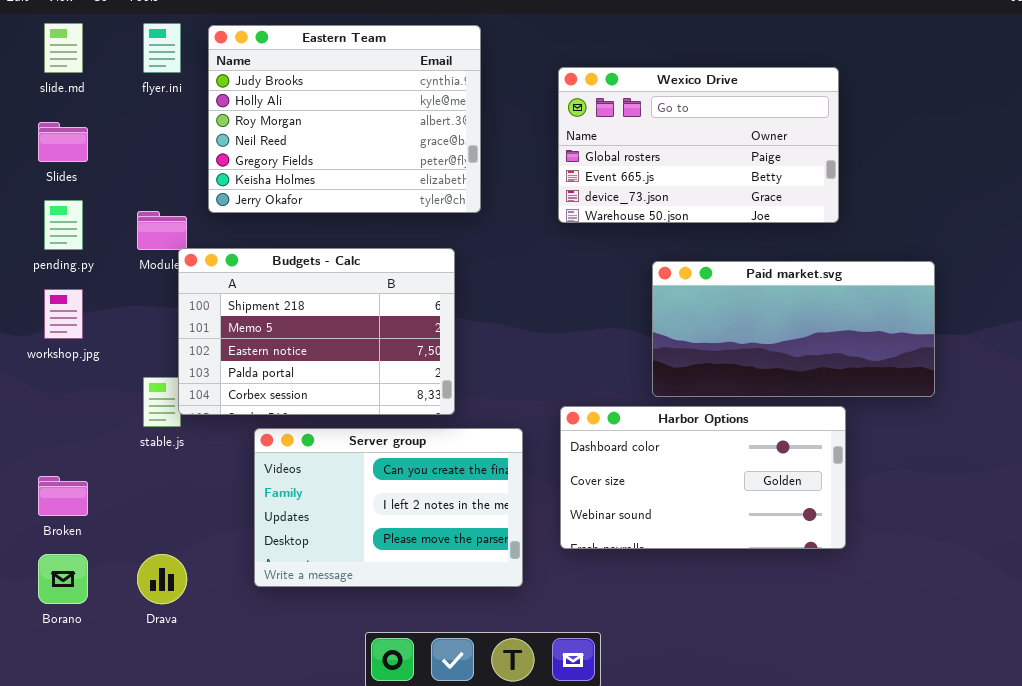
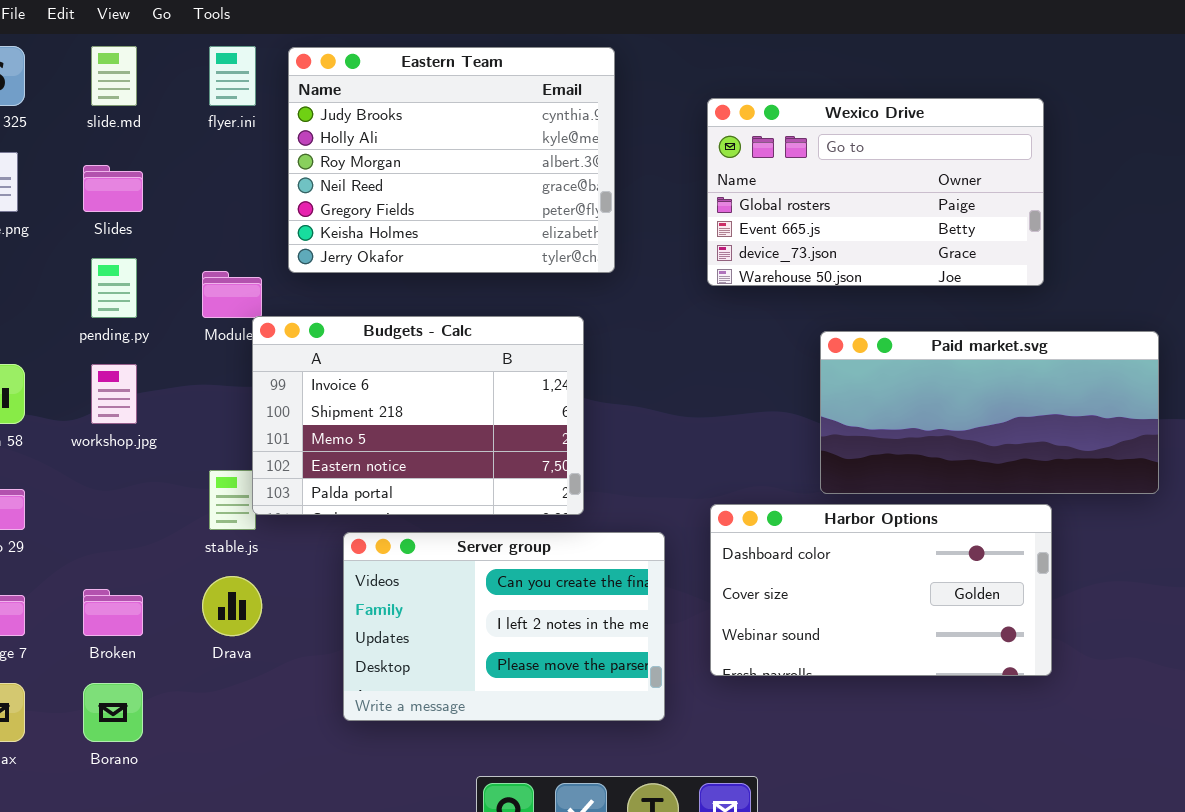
Budgets - Calc: [178,248,455,415] -> [252,316,584,515], scrolled up 1 row
Drava: [137,554,187,604] -> [202,576,262,636], moved

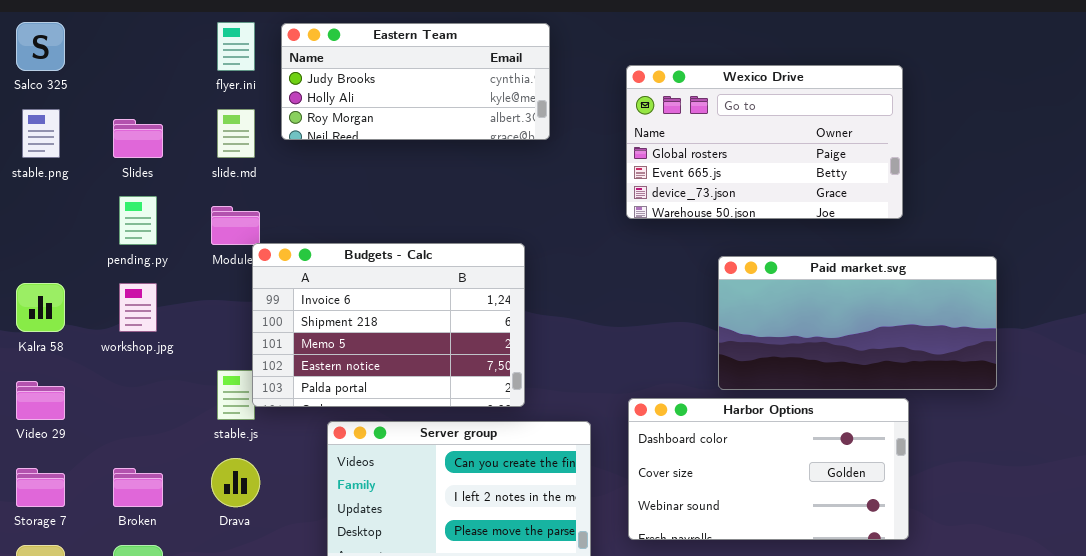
slide.md: [91,46,137,106] -> [217,109,255,158], moved
Eastern Team: [288,47,615,273] -> [281,23,550,140], resized

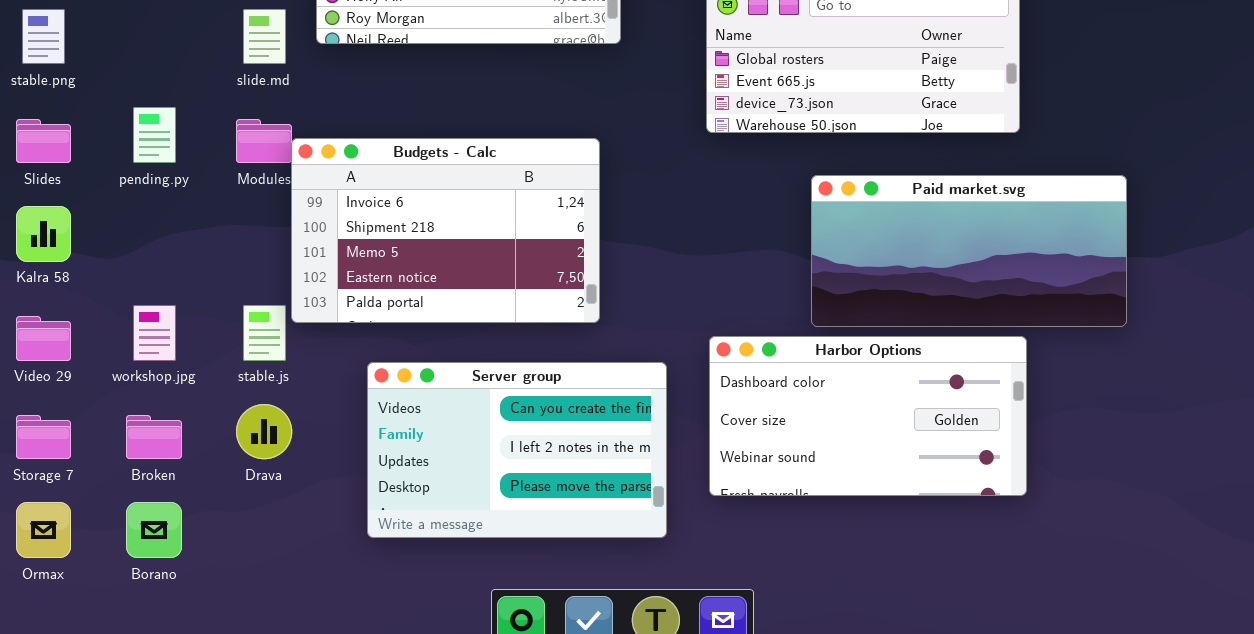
Slides: [113,119,163,158] -> [16,119,71,163], moved
Budgets - Calc: [252,243,525,407] -> [291,138,600,323], moved
workshop.jpg: [119,283,157,332] -> [133,305,176,361], moved

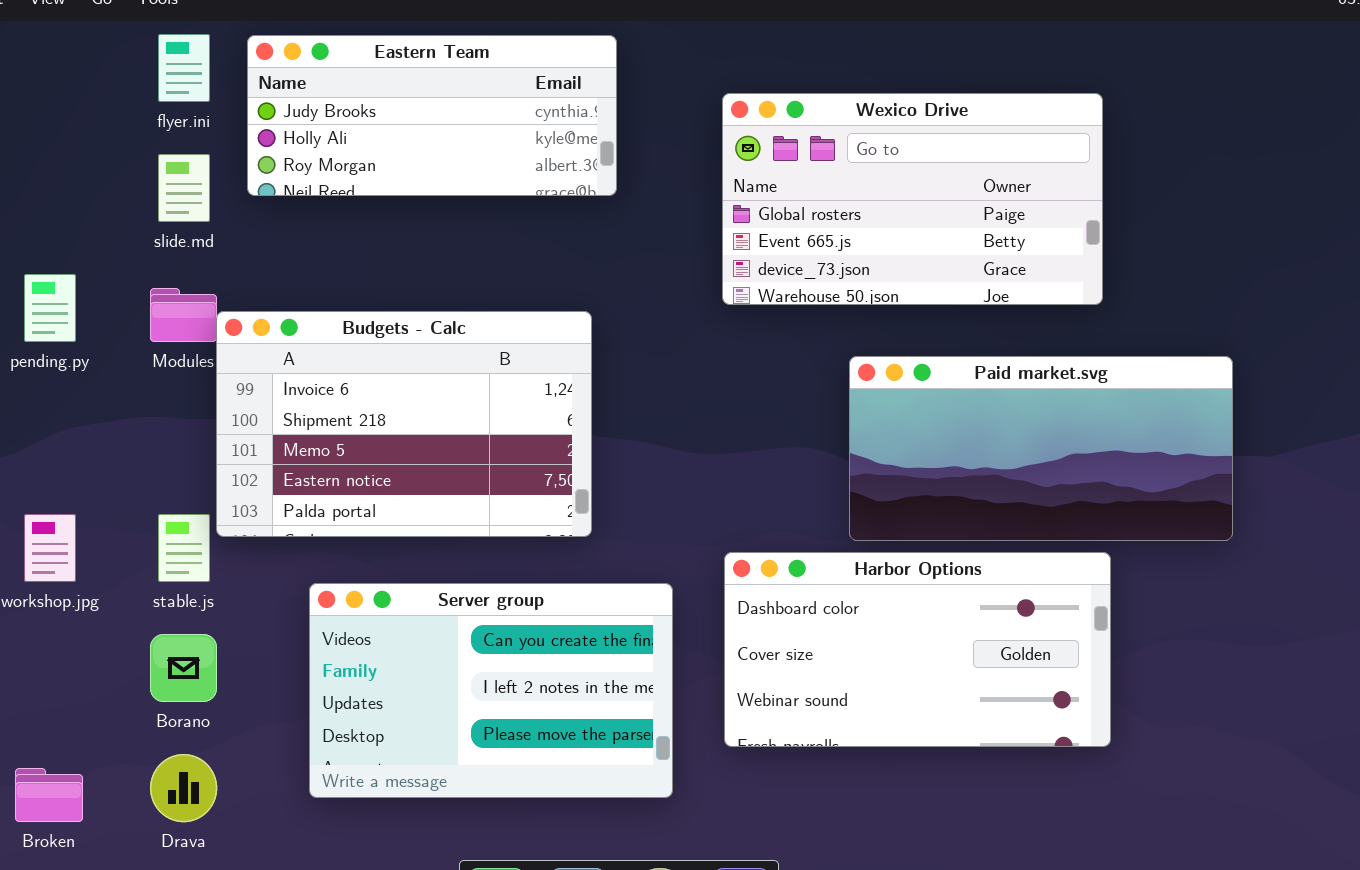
Drava: [236,404,292,459] -> [150,754,217,822], moved
Broken: [126,415,182,459] -> [15,768,83,822], moved
Borano: [126,502,182,558] -> [150,634,217,702], moved

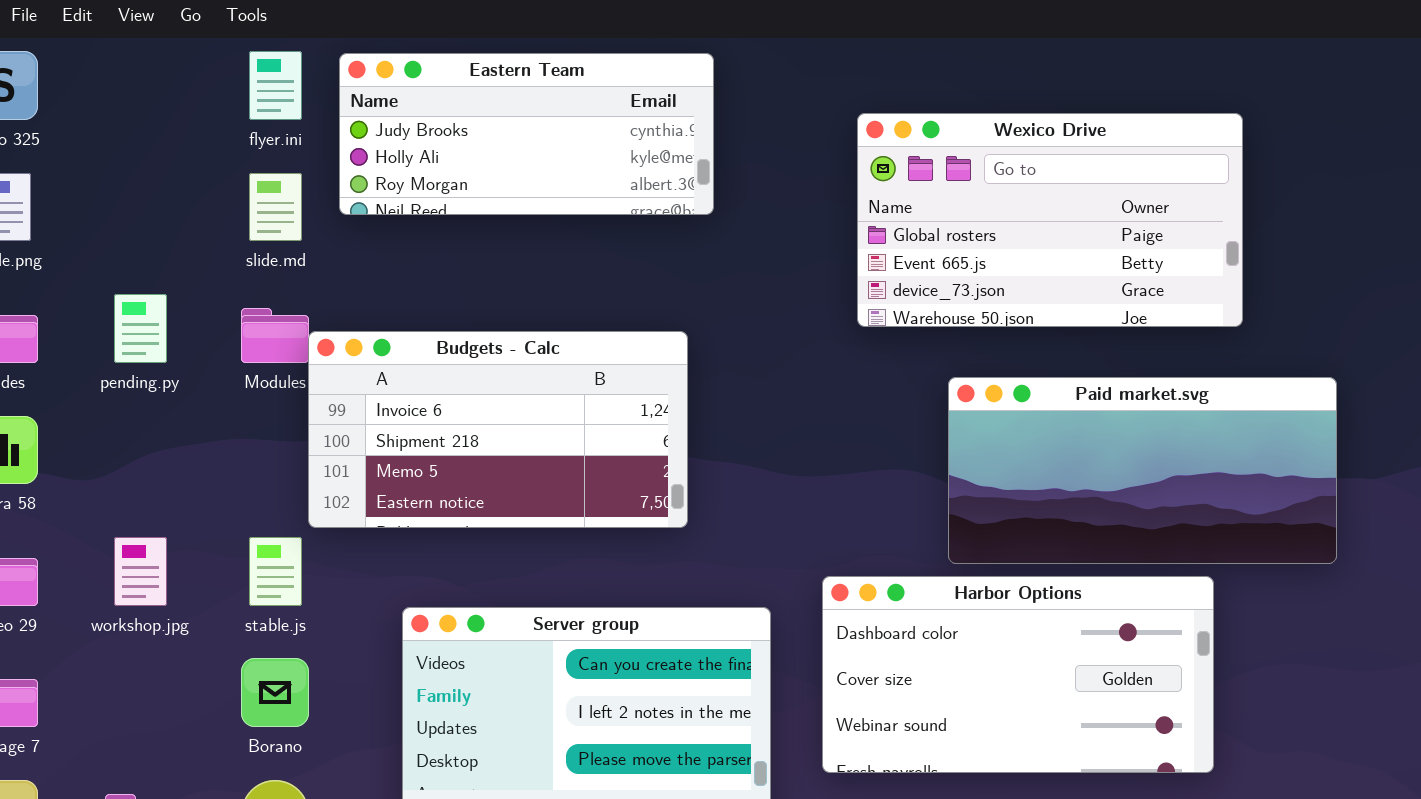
Wexico Drive: [722,93,1103,305] -> [857,113,1243,327], moved
Budgets - Calc: [216,311,592,537] -> [308,331,688,528], resized

